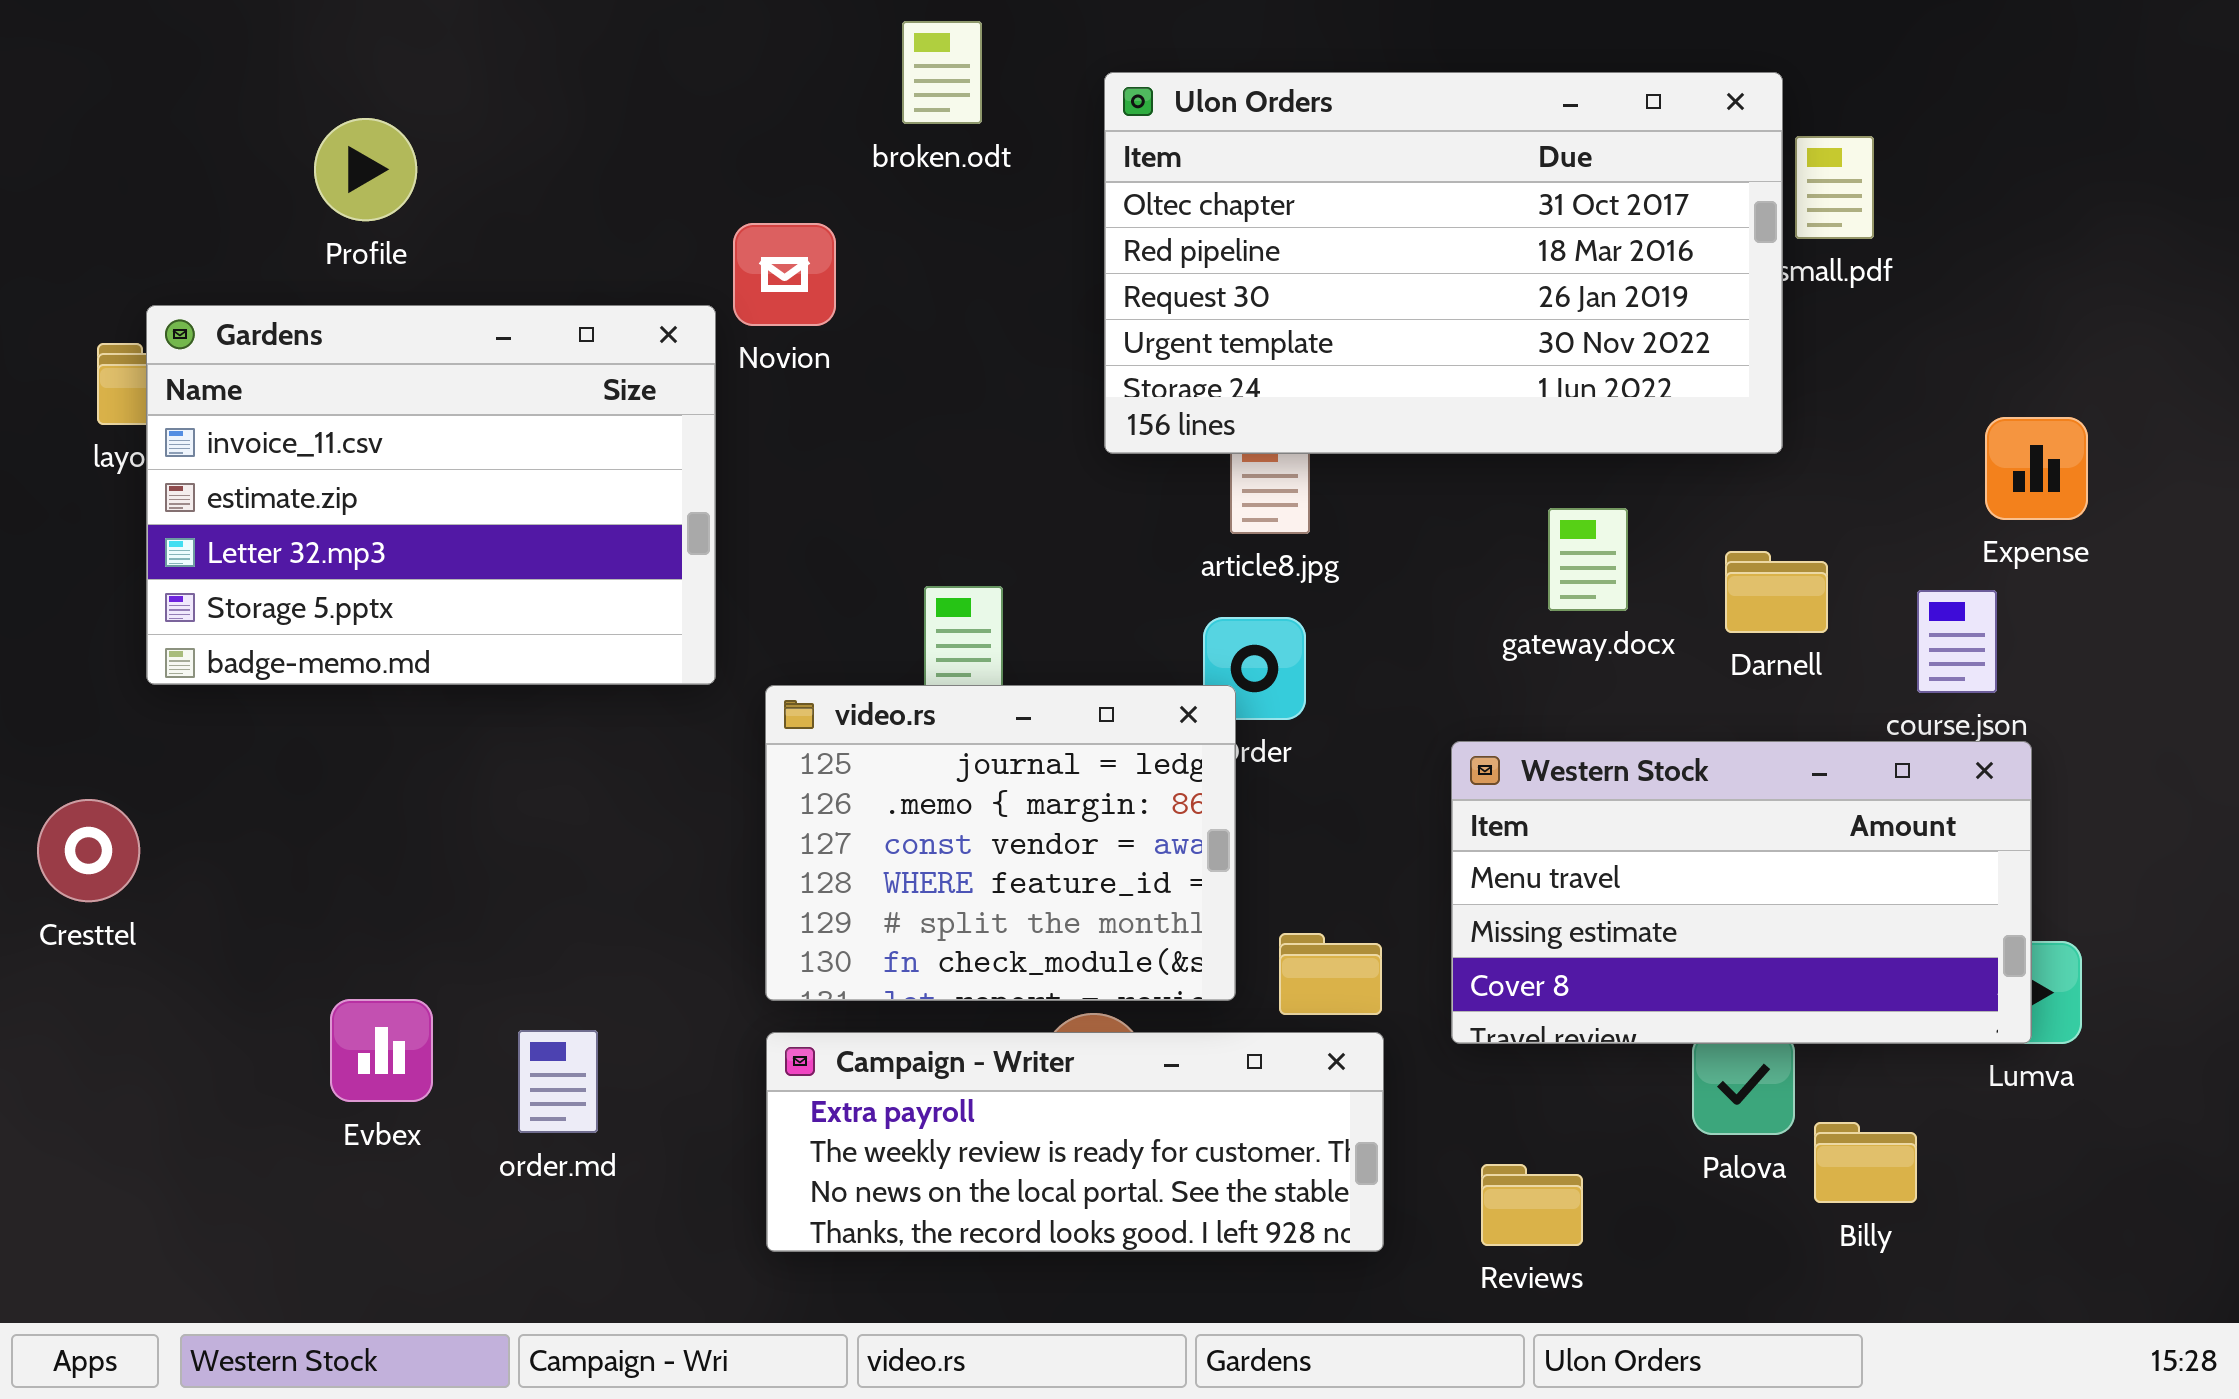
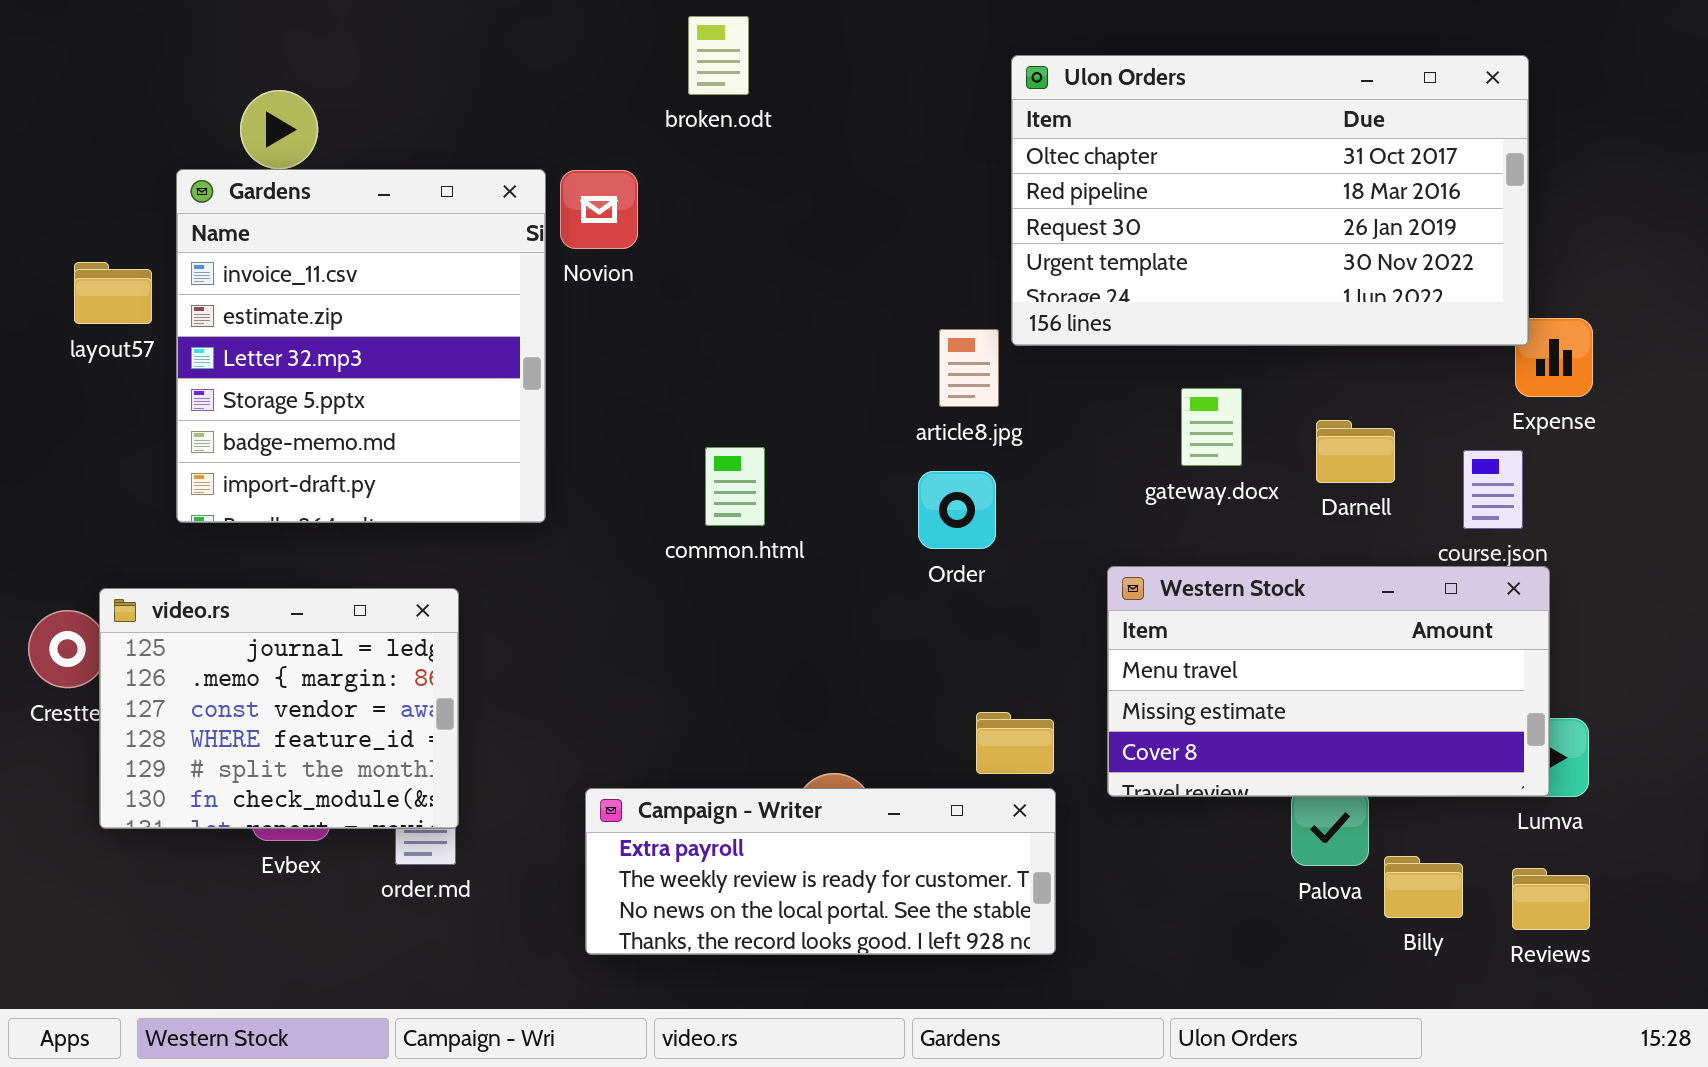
Ulon Orders: [1104,72,1783,454] -> [1011,55,1529,346], moved
Gardens: [146,305,716,685] -> [176,169,546,523], resized
video.rs: [765,685,1236,1001] -> [99,588,459,829], moved
Reviews: [1481,1164,1583,1246] -> [1512,868,1590,930], moved

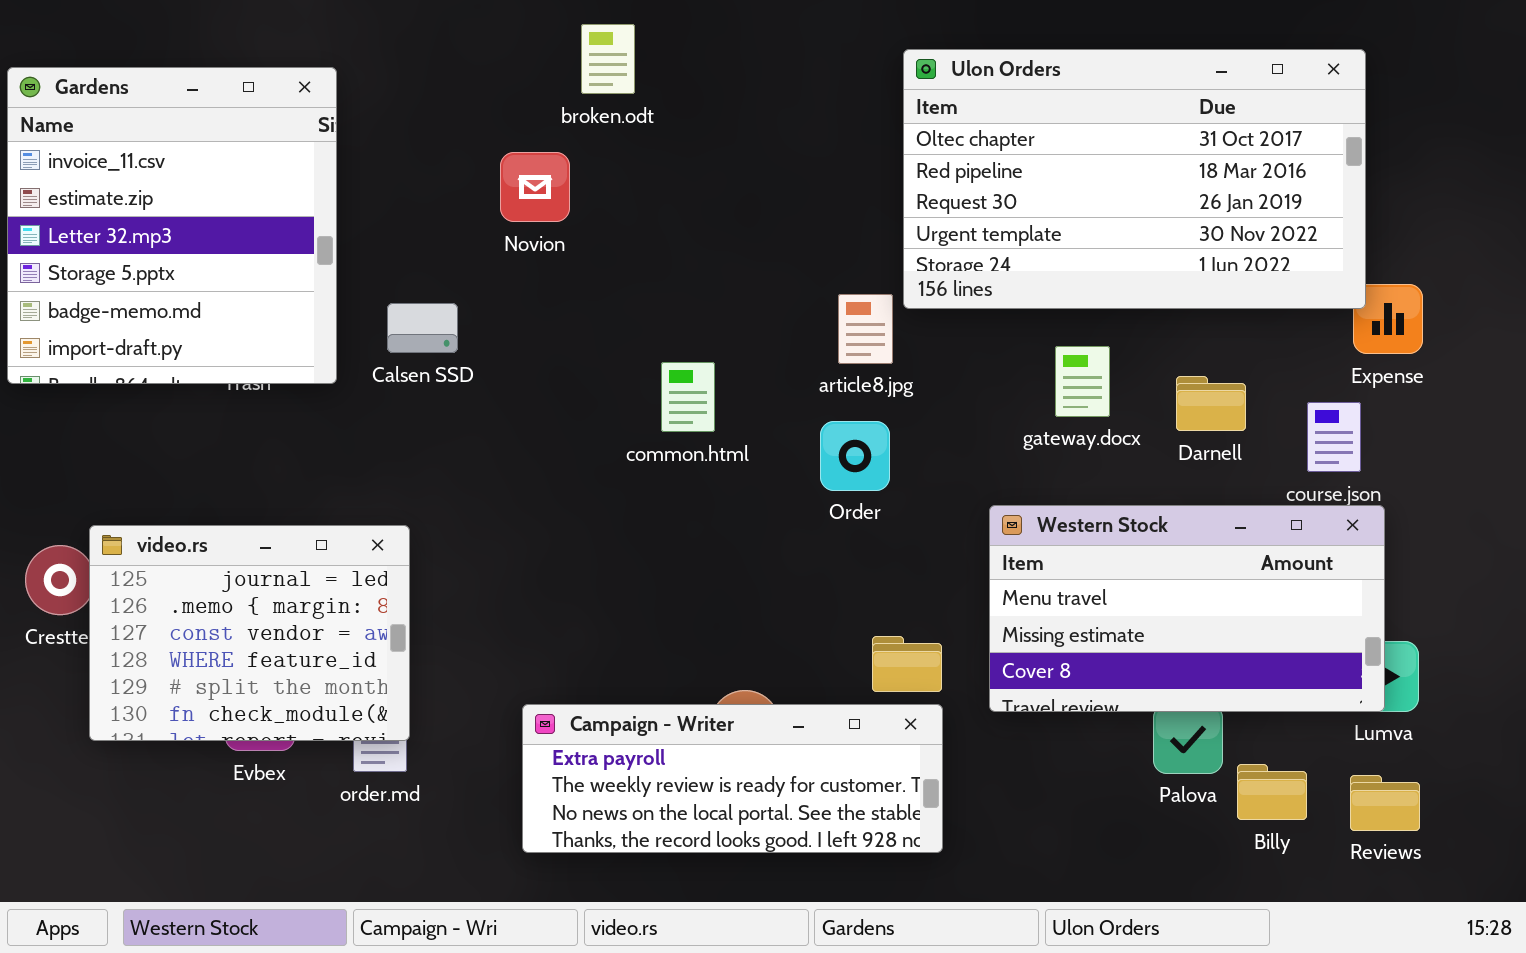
broken.odt: [688,16,749,95] -> [581,24,635,94], moved
Gardens: [176,169,546,523] -> [7,67,337,384], moved
common.html: [705,447,765,526] -> [661,362,715,432], moved

